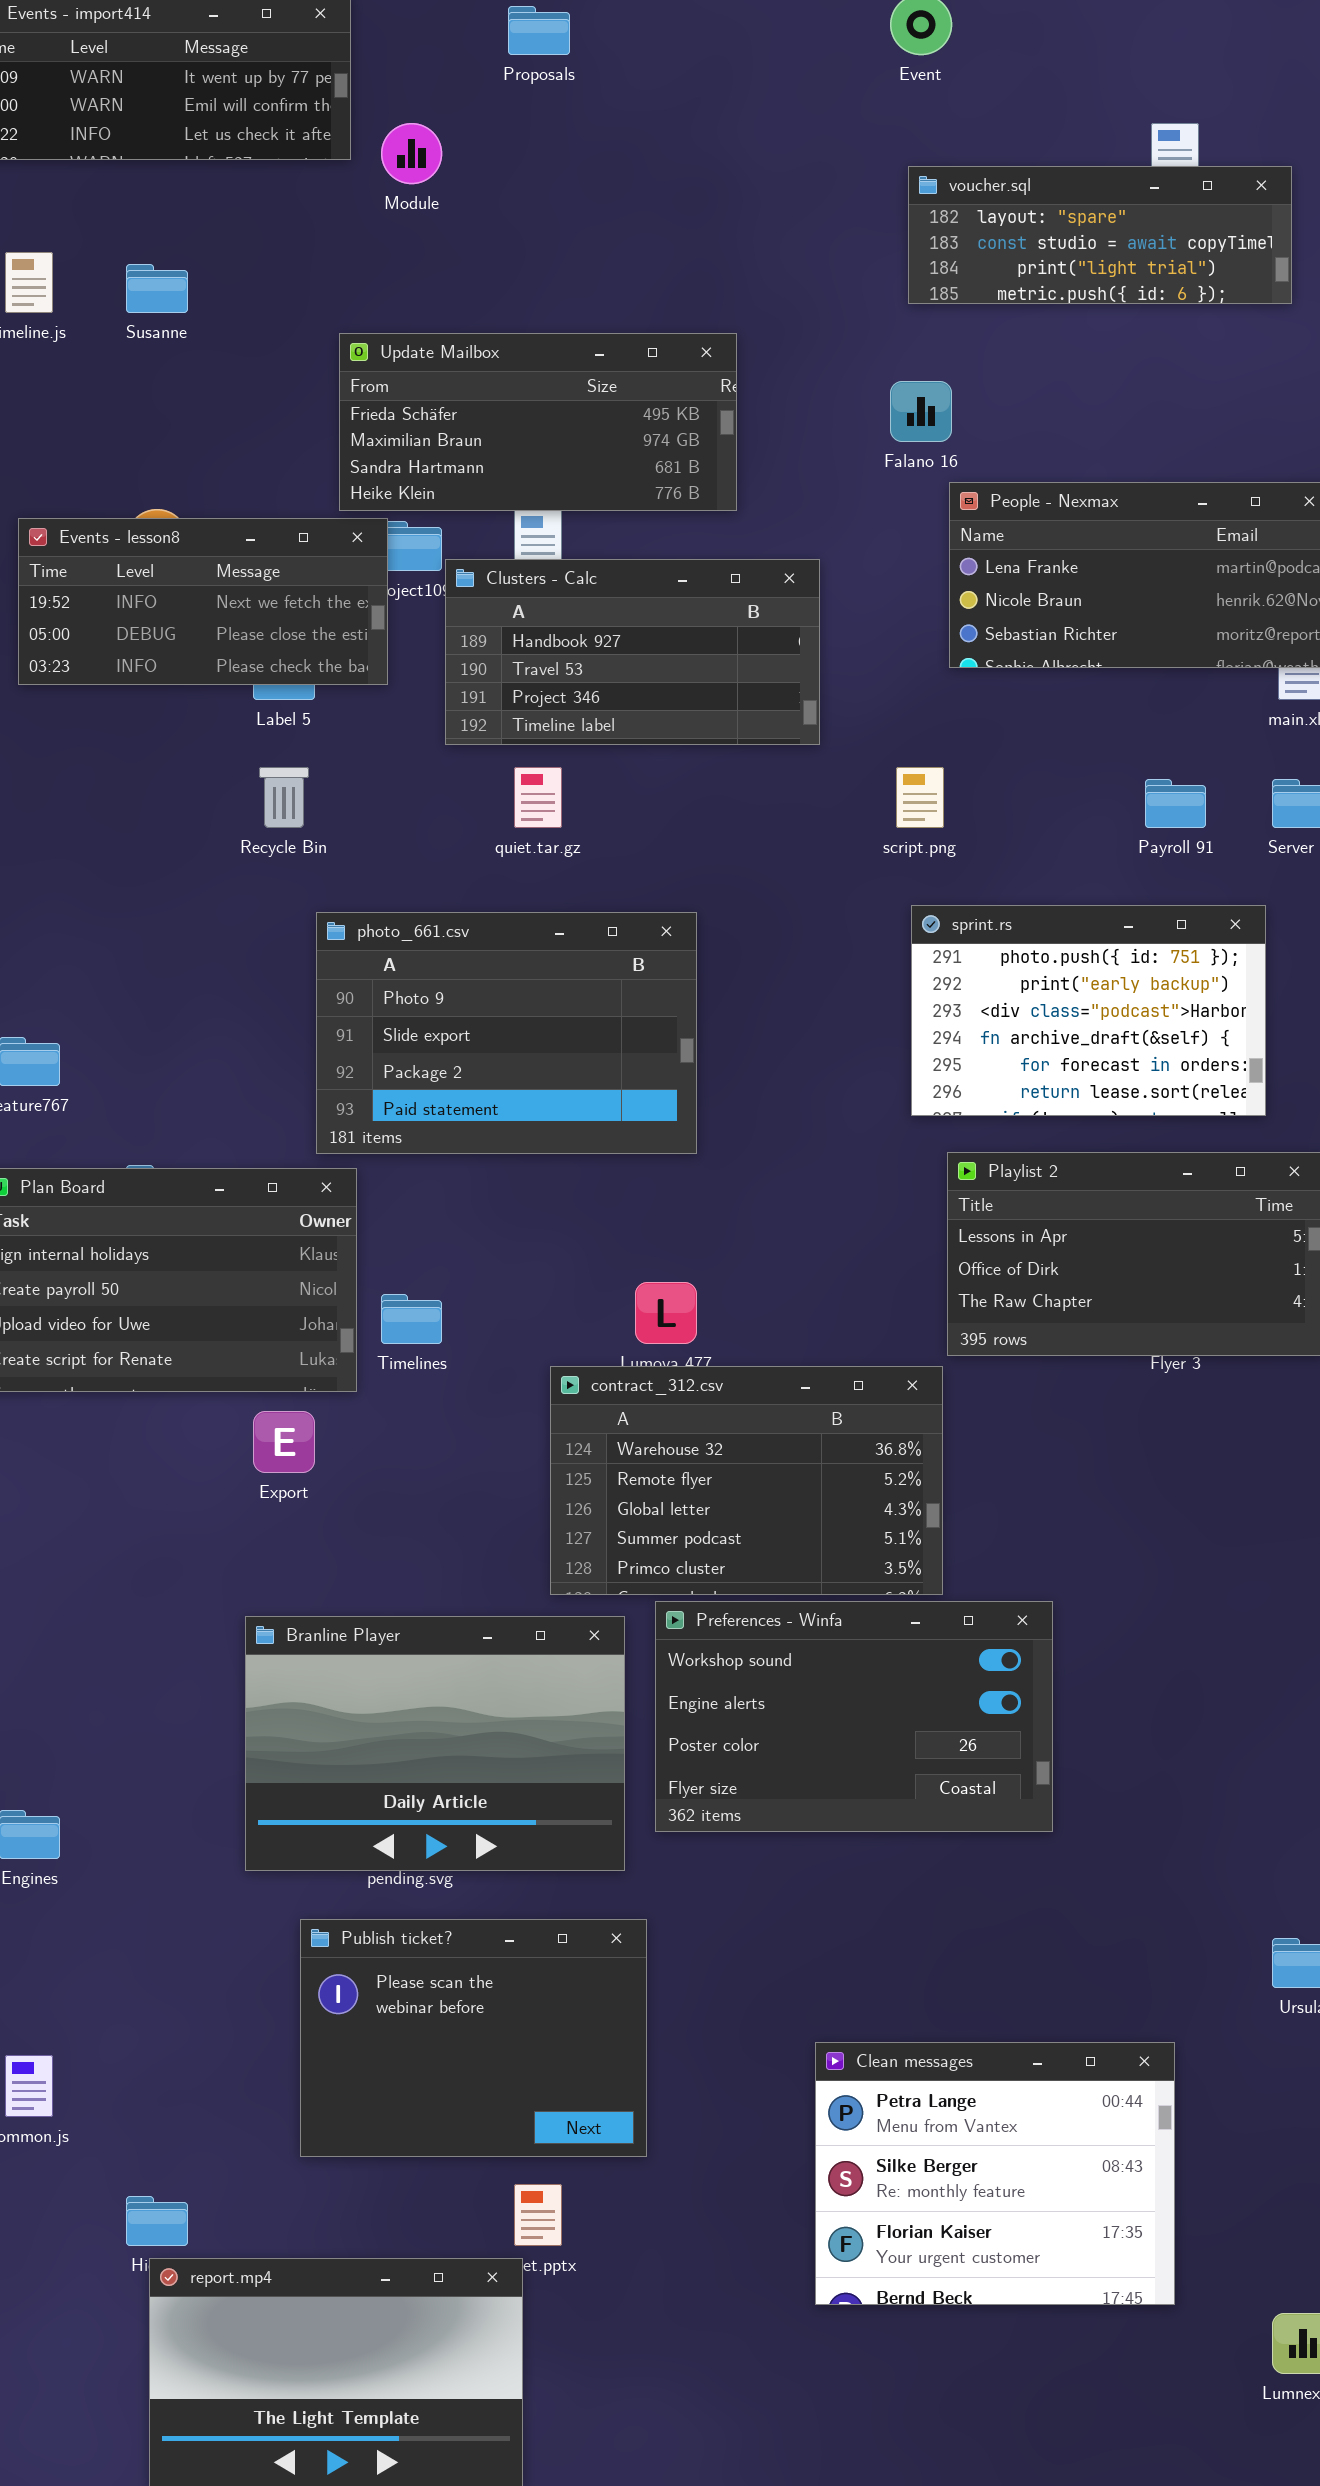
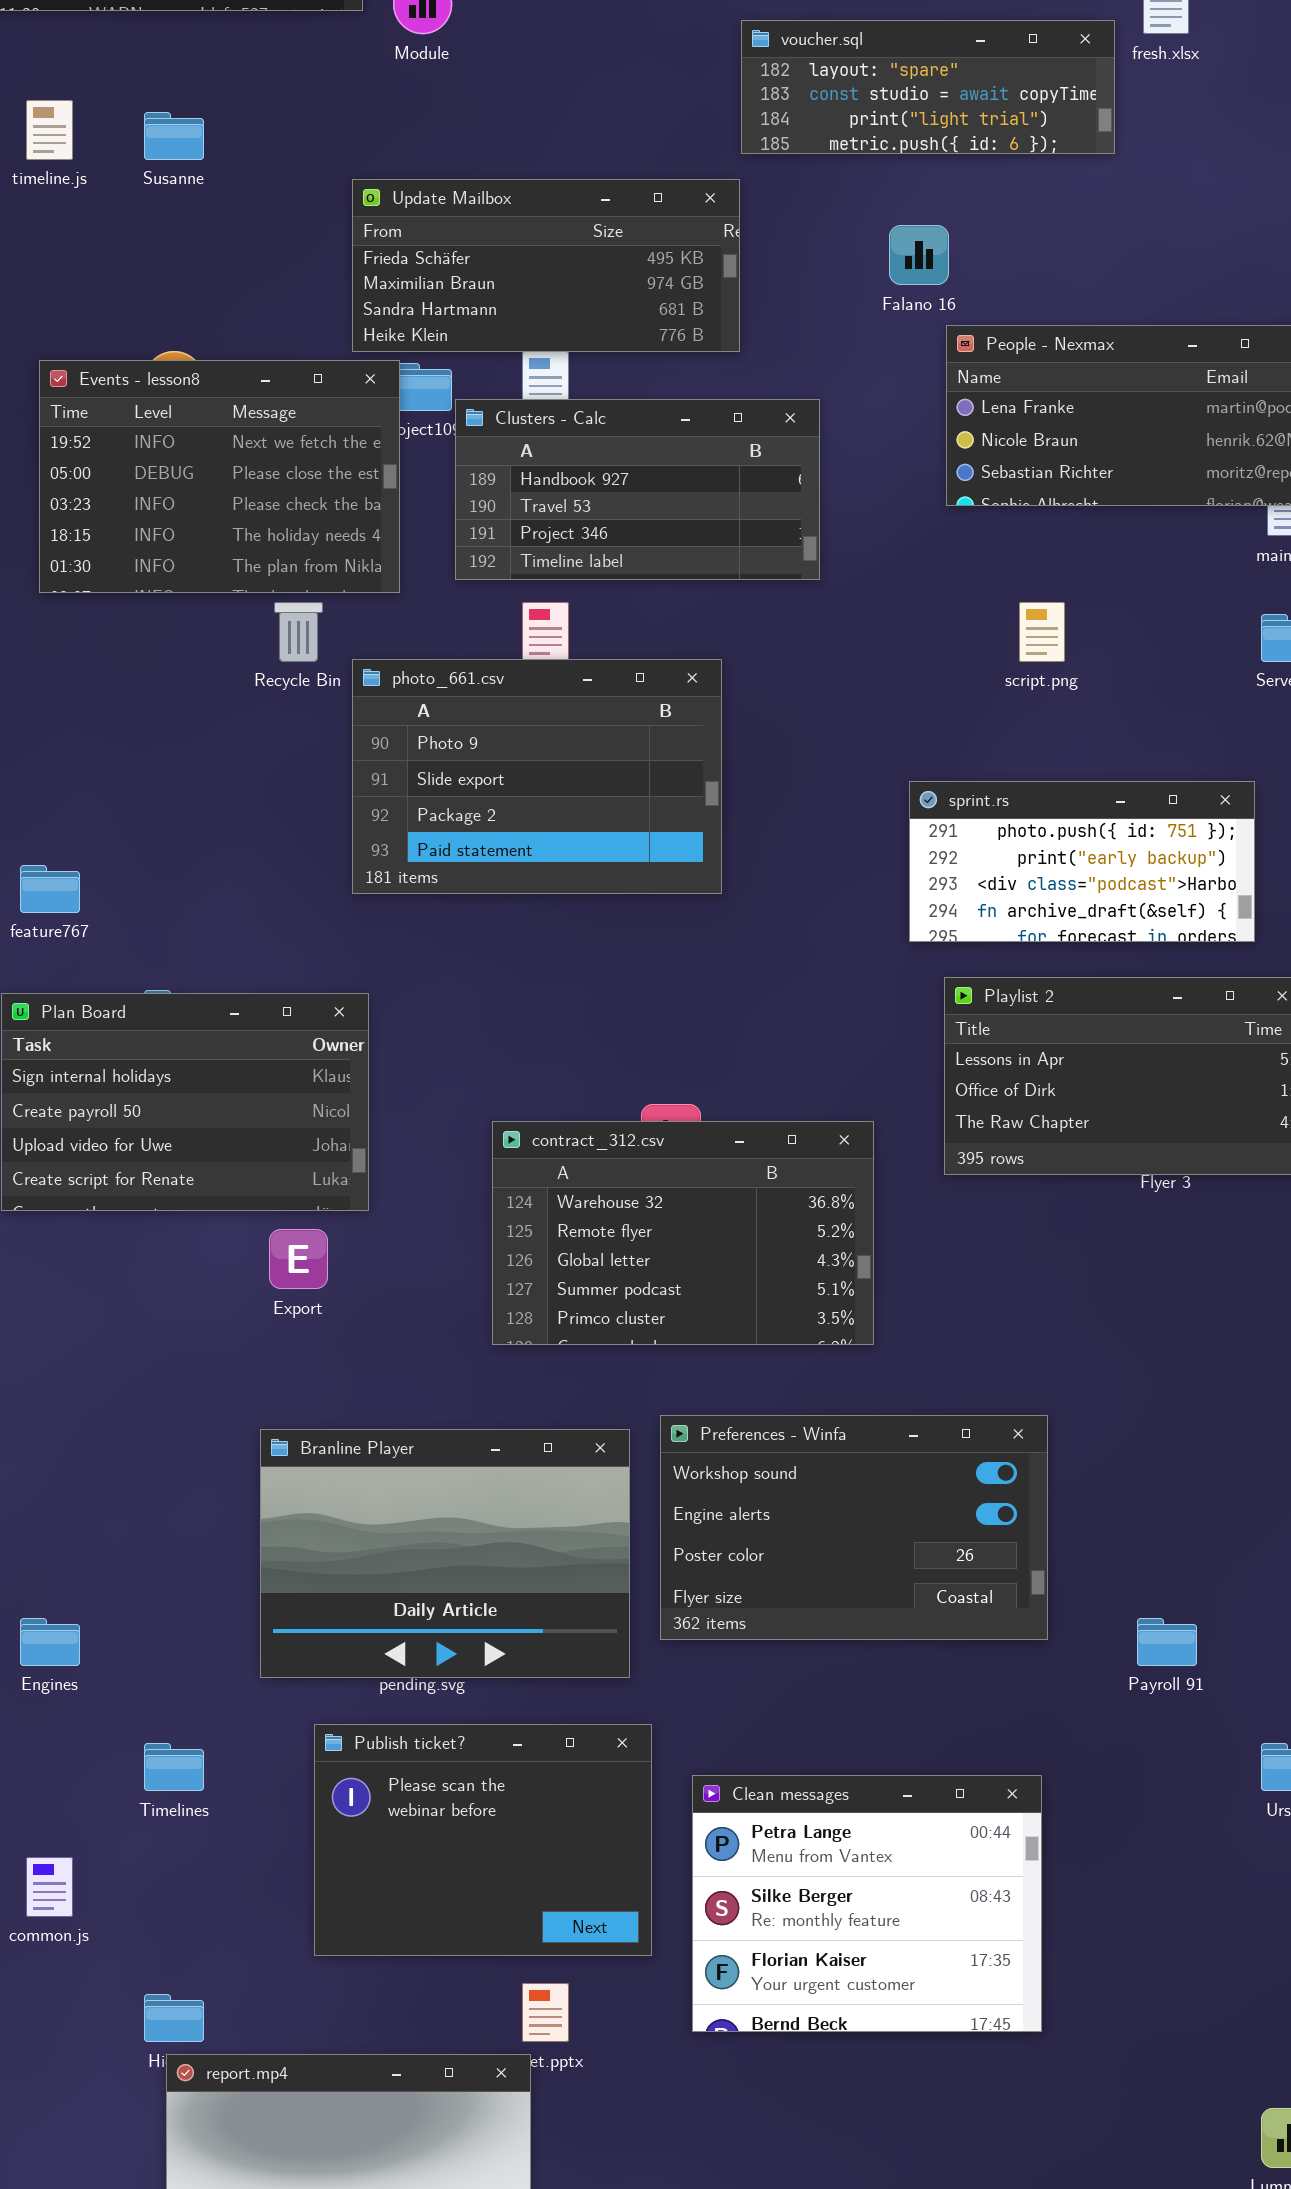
voucher.sql: [908,166,1292,304] -> [741,20,1115,154], moved
Events - lesson8: [18,518,388,685] -> [39,360,400,593], resized
script.png: [896,767,944,828] -> [1019,602,1065,662], moved
Payroll 91: [1145,779,1206,828] -> [1137,1618,1197,1666], moved
sprint.rs: [911,905,1266,1116] -> [909,781,1255,942], resized
photo_661.csv: [316,912,697,1154] -> [352,659,722,894], moved
Timelines: [381,1294,442,1344] -> [144,1743,204,1791], moved
contract_312.csv: [550,1366,943,1595] -> [492,1121,874,1345], moved
Clean messages: [815,2042,1175,2305] -> [692,1775,1042,2032], moved

